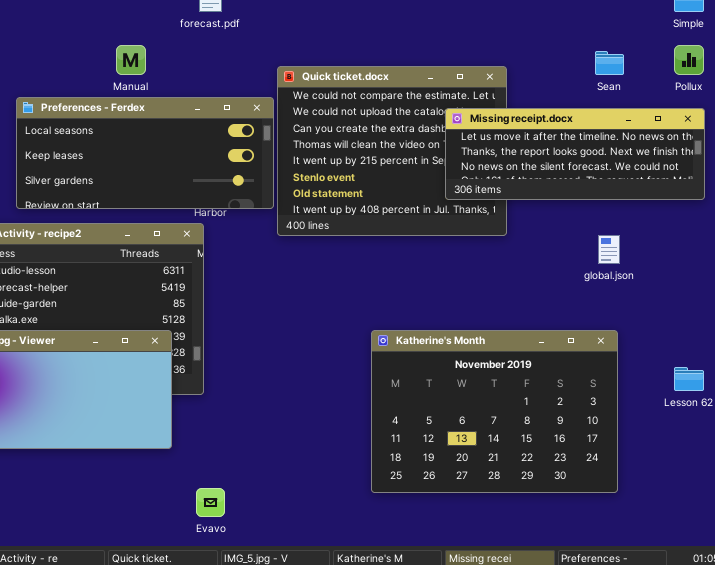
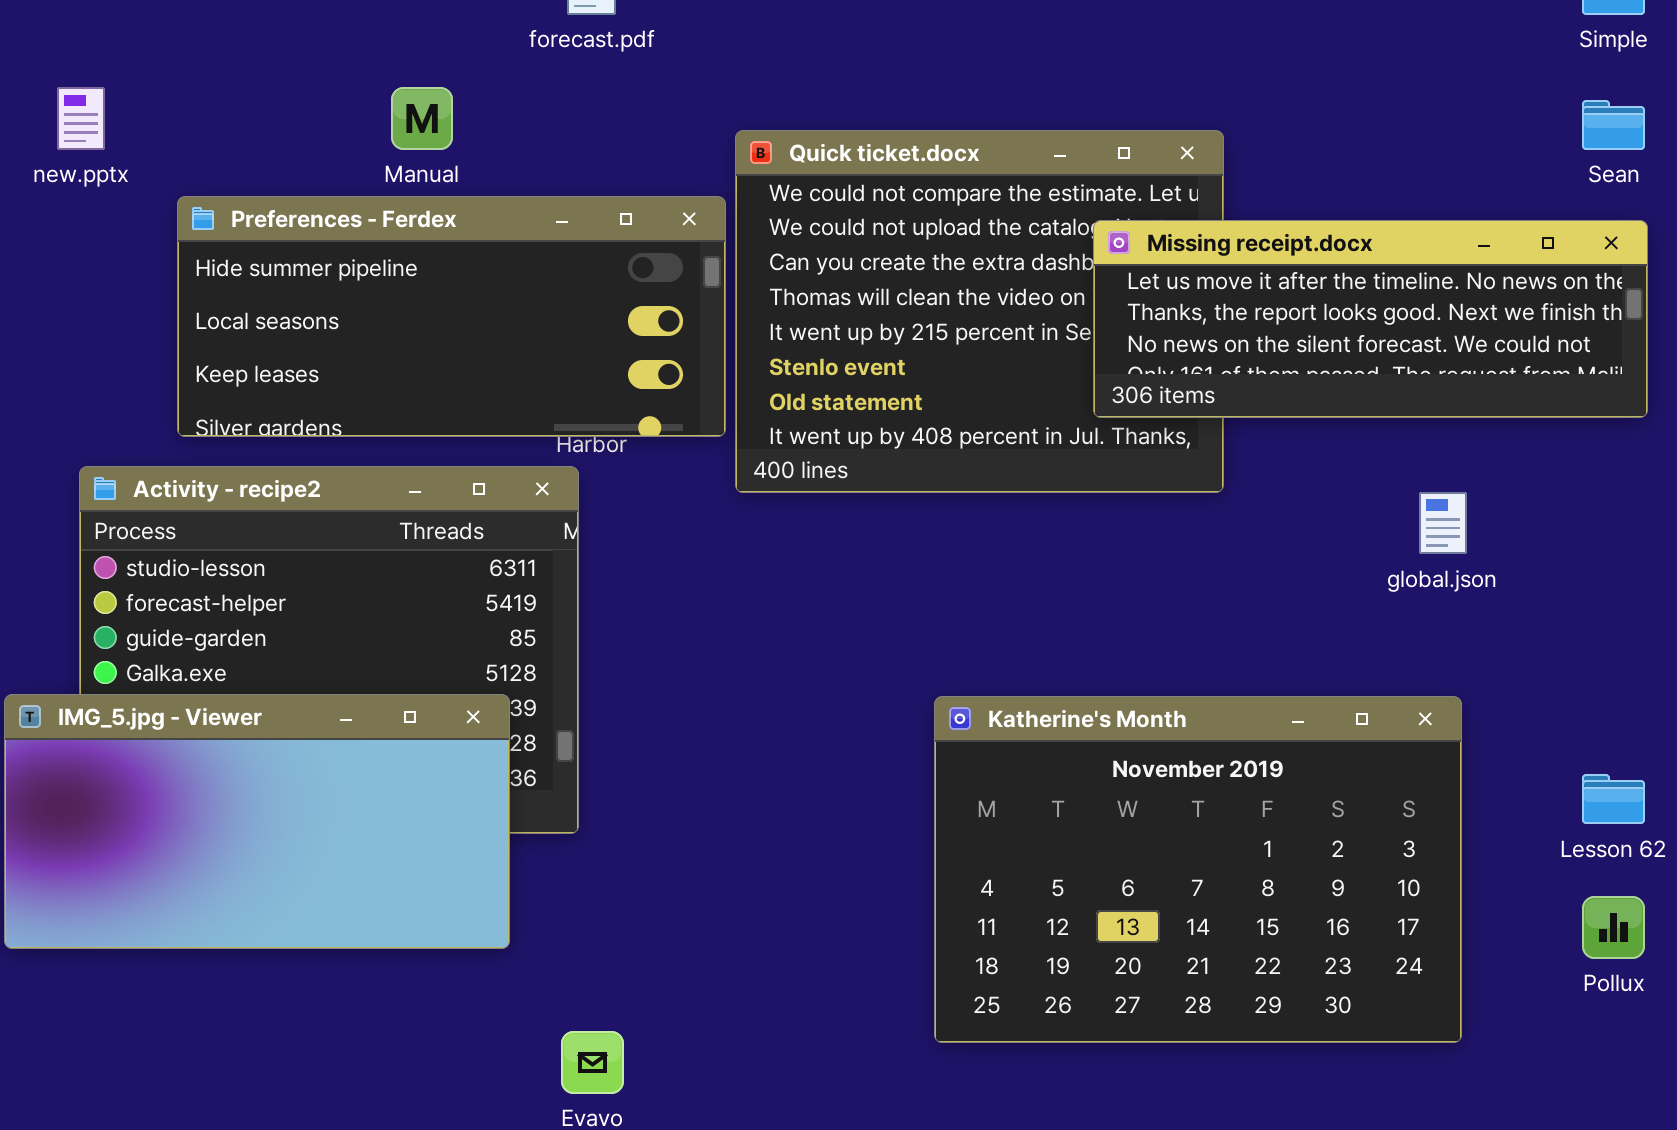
Pollux: [674,45,704,75] -> [1582,896,1645,959], moved
Sean: [595,51,624,75] -> [1582,100,1645,150], moved
Preferences - Ferdex: [16,97,274,209] -> [177,196,726,437], scrolled up 1 row

